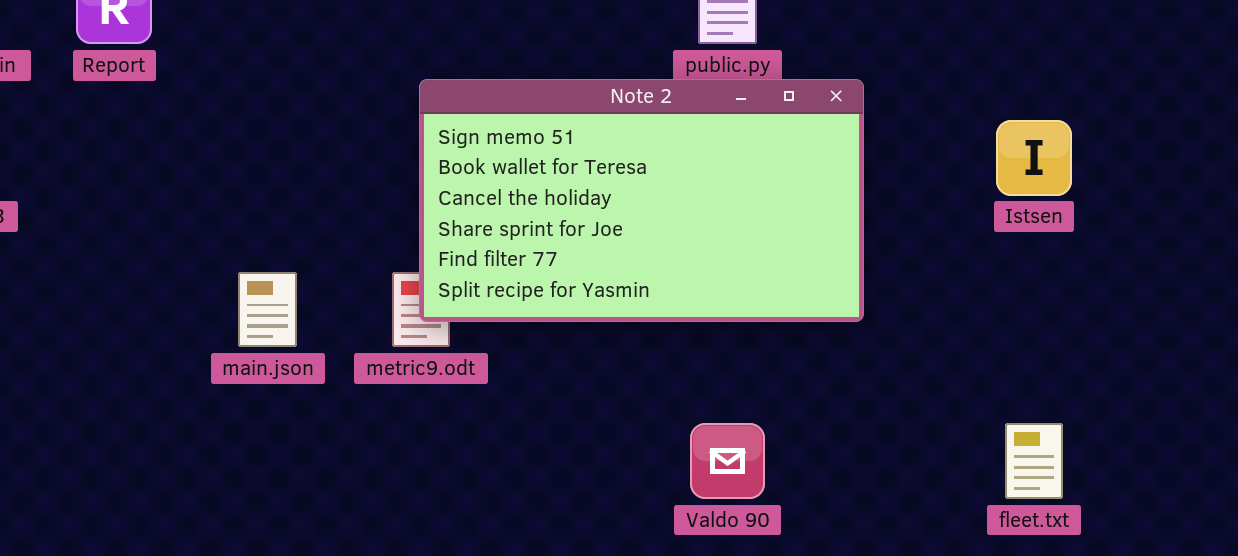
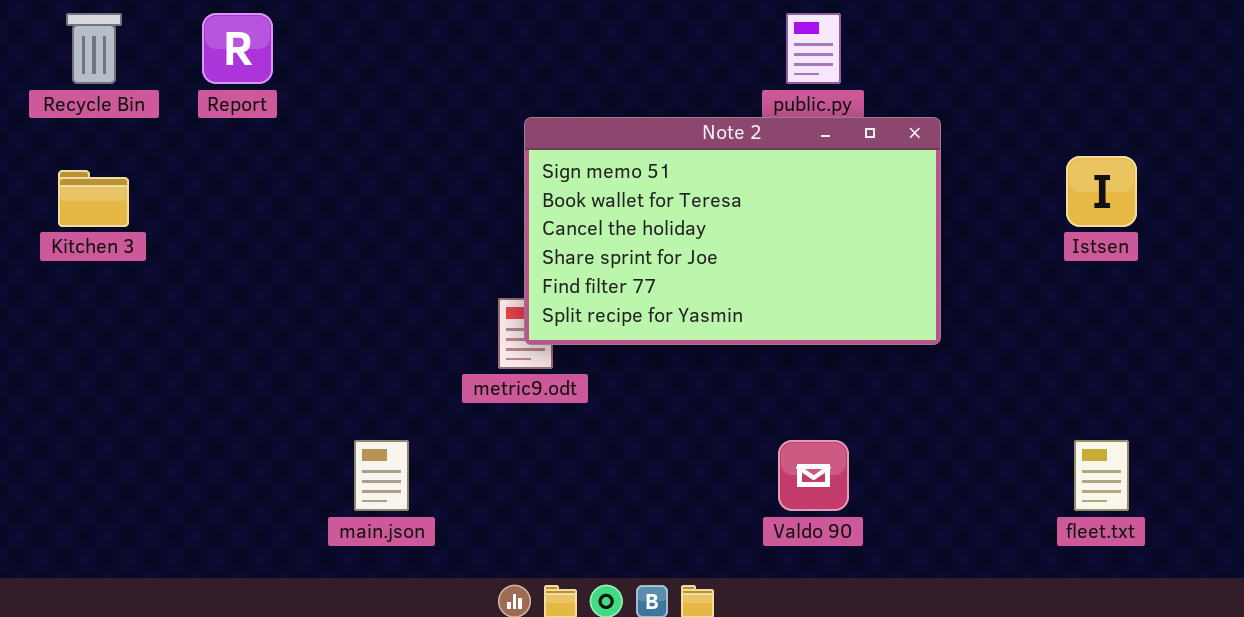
main.json: [238,272,297,347] -> [354,440,409,511], moved

